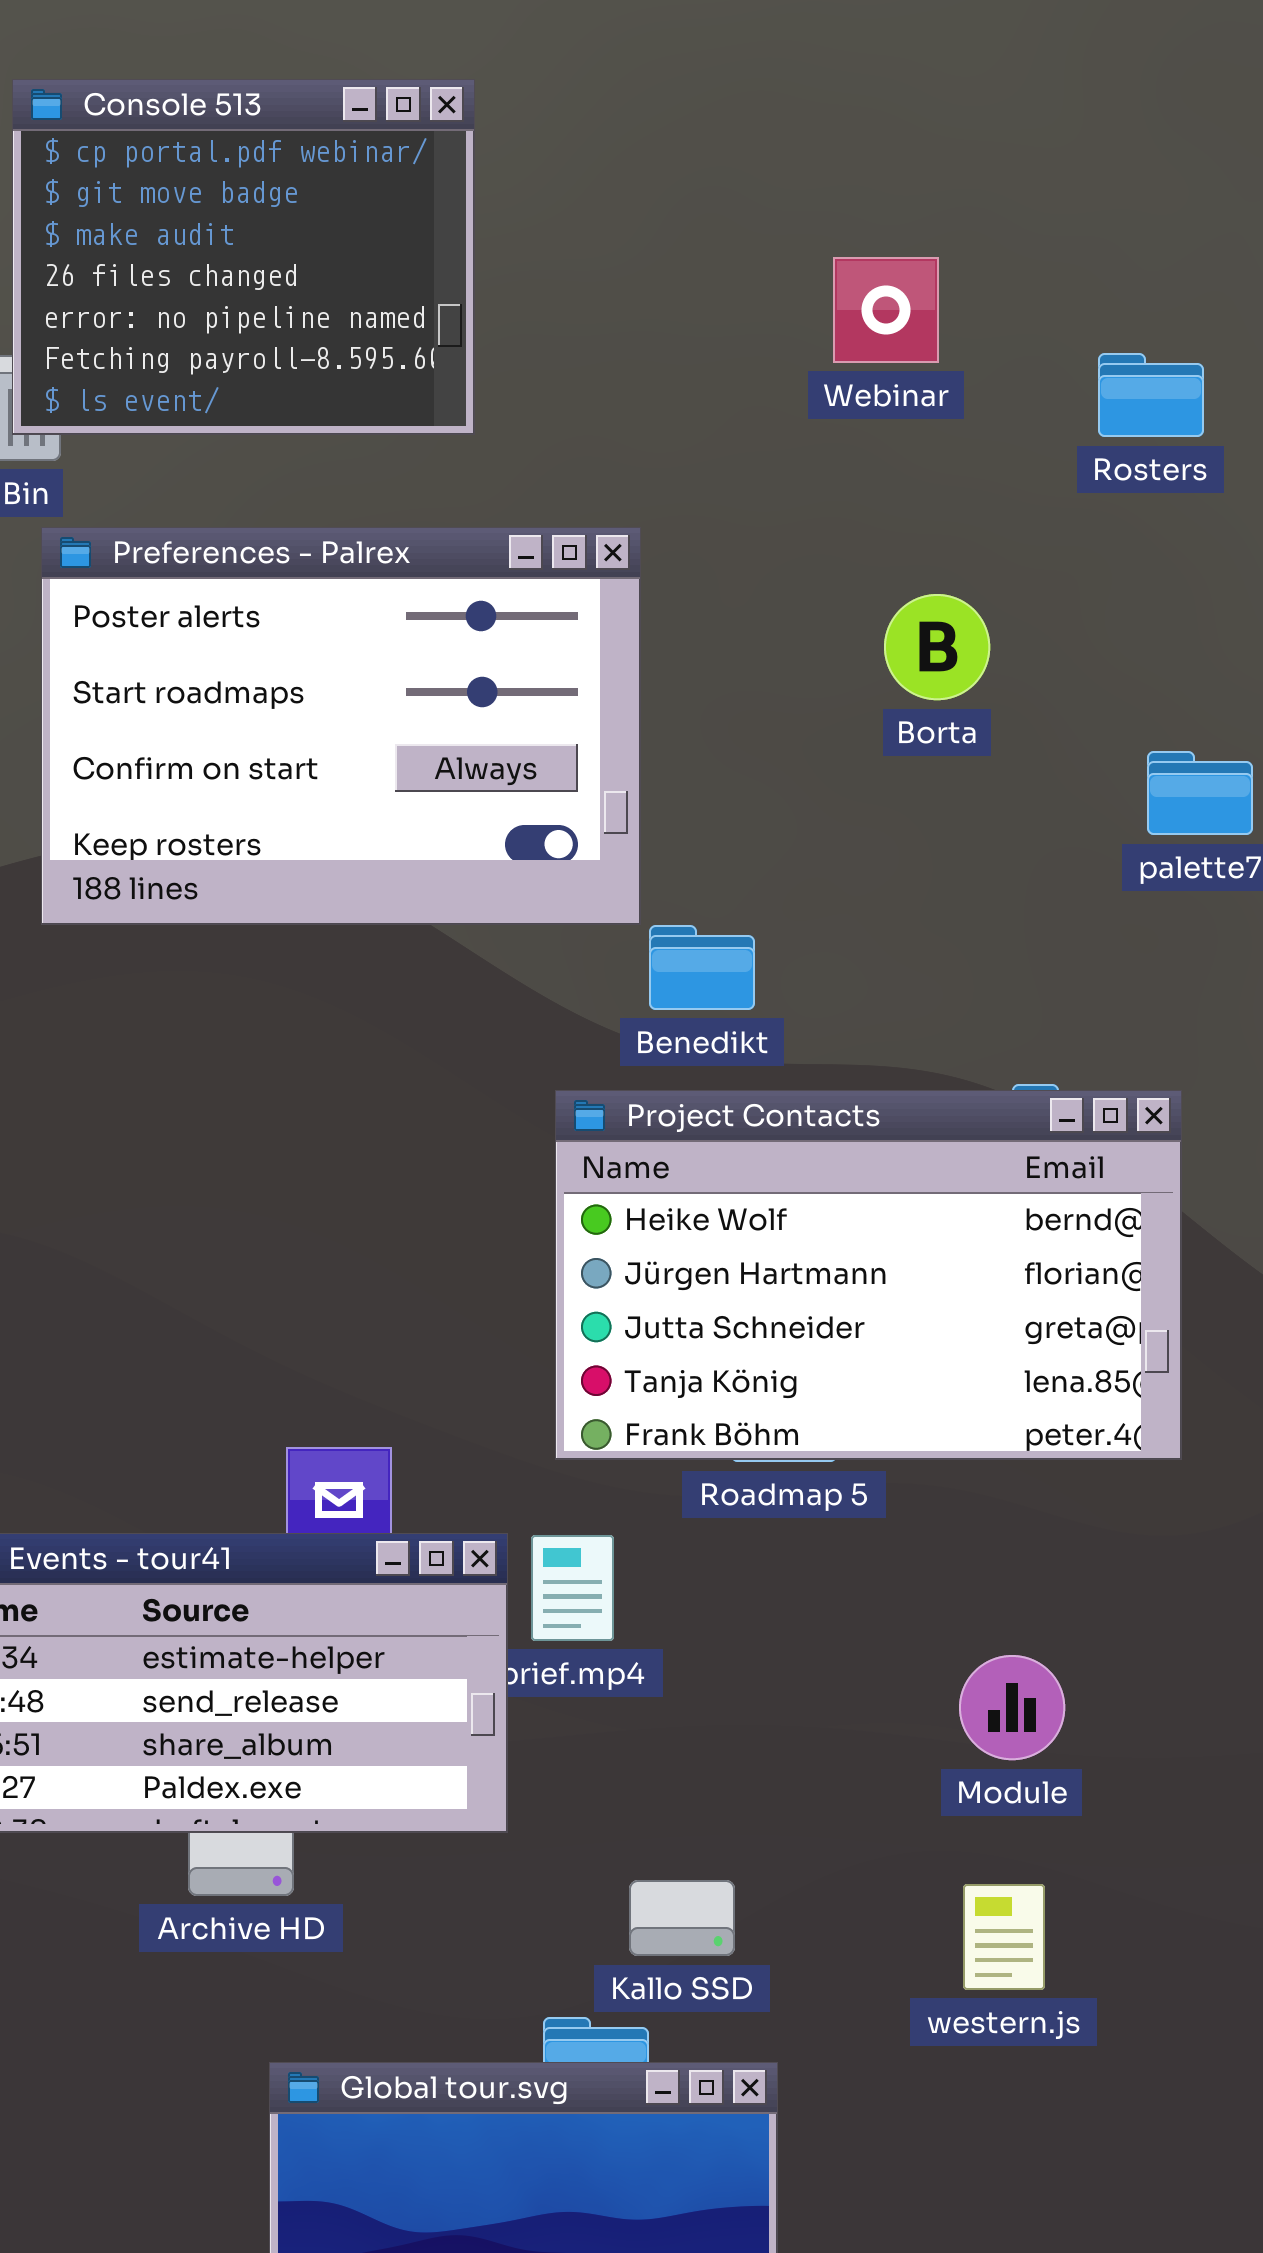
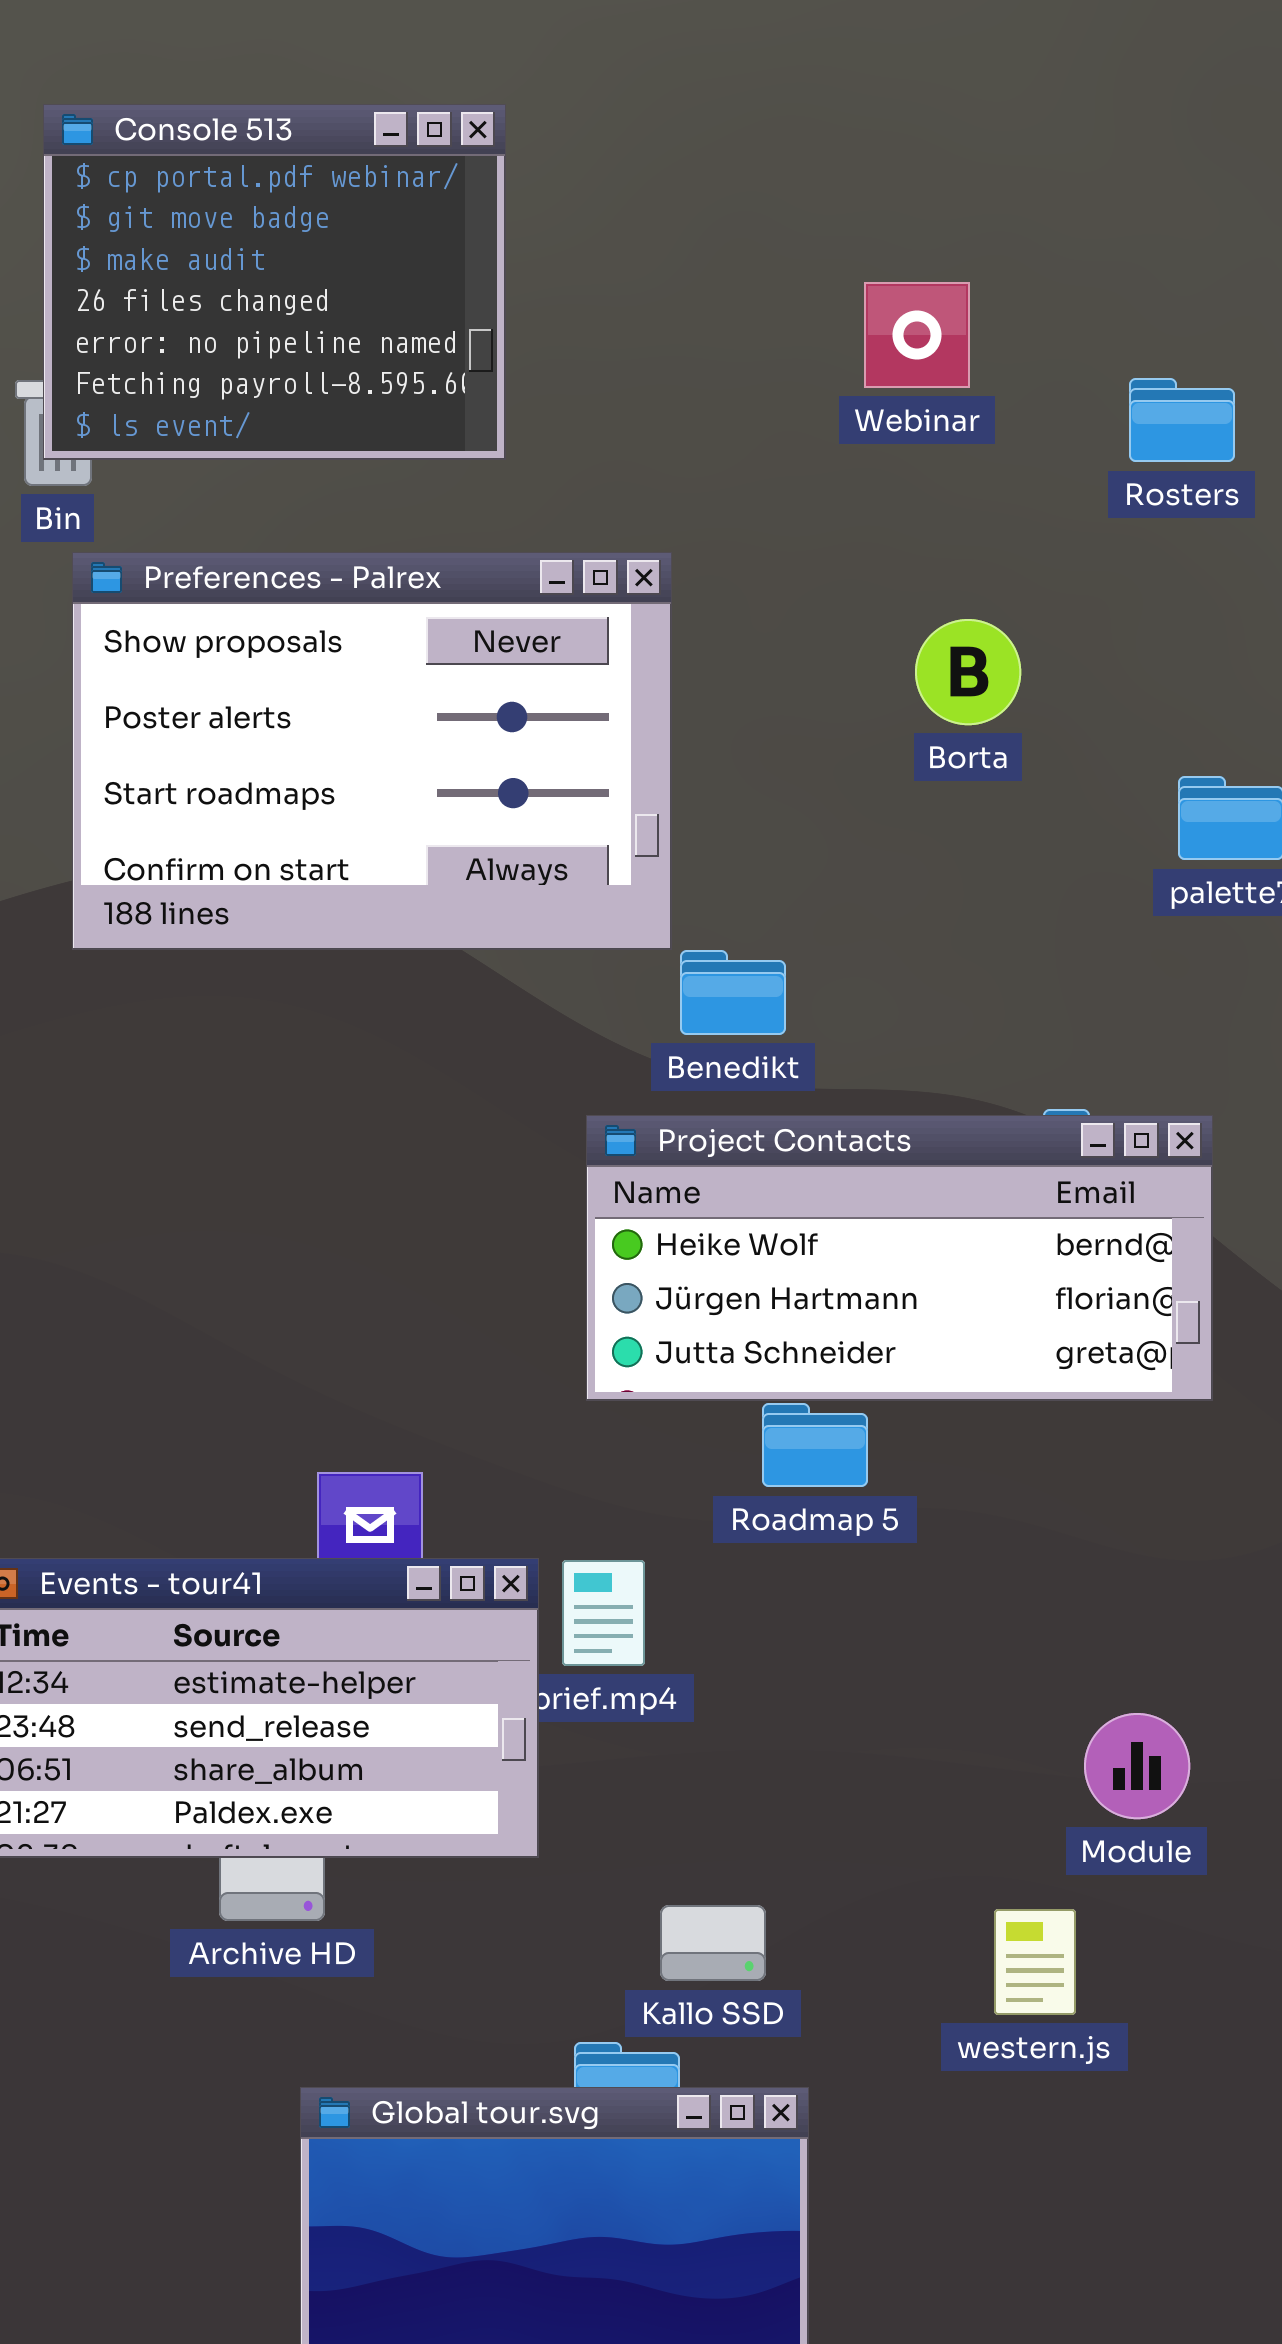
Preferences - Palrex: [41,527,641,925] -> [72,552,672,950], scrolled up 1 row
Project Contacts: [555,1090,1182,1460] -> [586,1115,1213,1401], resized
Module: [959,1655,1065,1760] -> [1084,1713,1190,1819], moved

